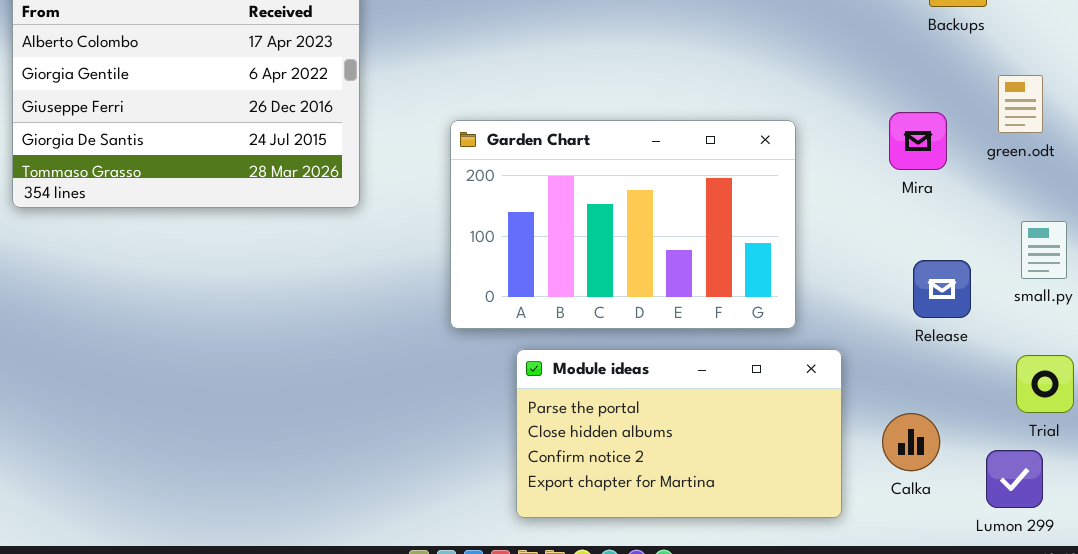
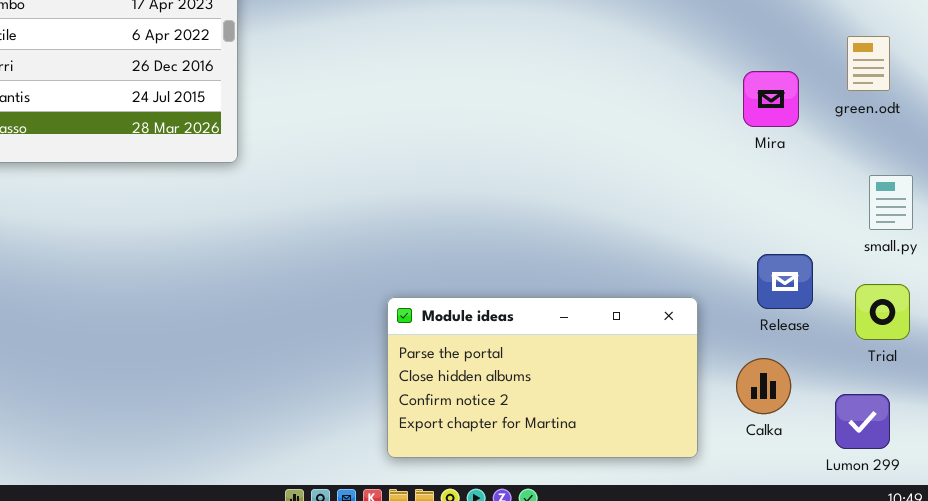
Garden Chart: [450,120,796,329] -> none, closed
Release: [913,260,971,318] -> [757,254,813,309], moved
Trial: [1016,355,1074,413] -> [855,284,910,340], moved

